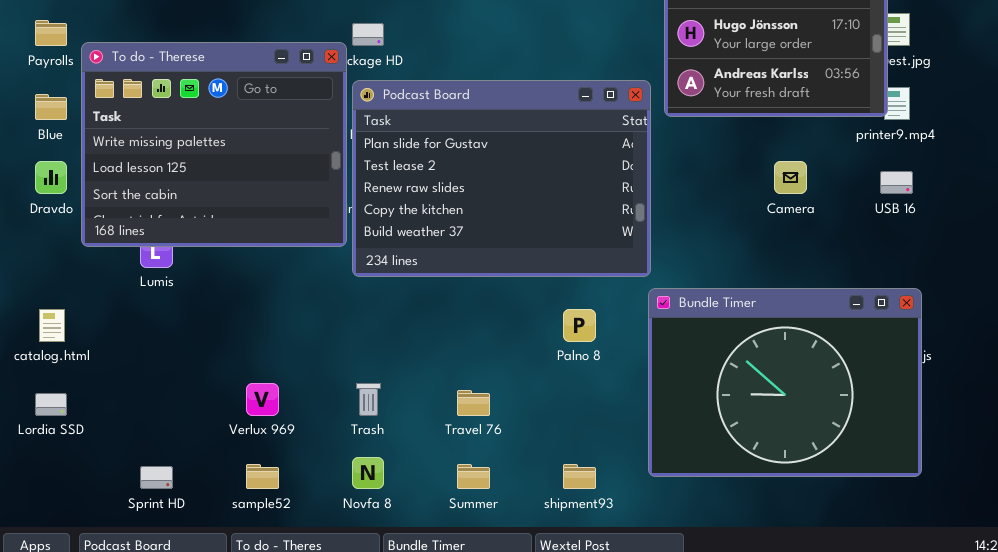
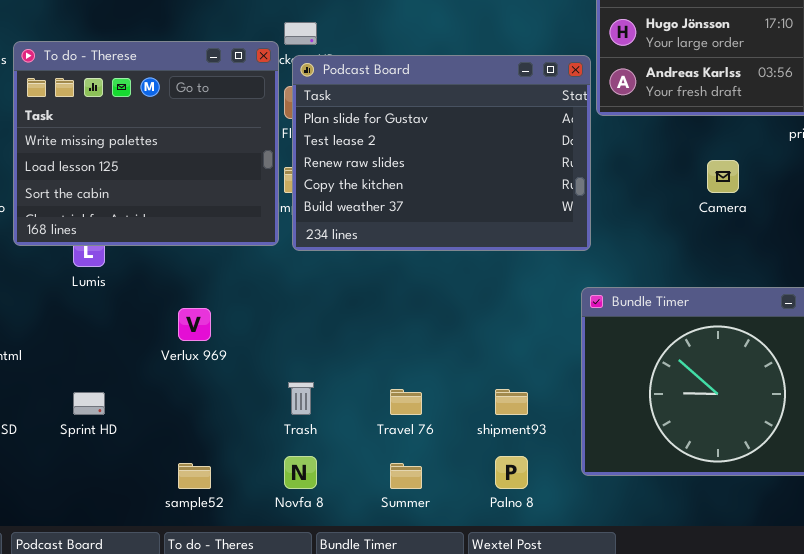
Podcast Board: [352,80,651,277] -> [292,55,591,251], moved
Palno 8: [563,309,596,342] -> [495,456,528,489], moved
Verlux 969: [246,383,279,416] -> [178,308,211,341], moved
shipment93: [563,464,596,489] -> [495,389,528,415], moved
Sprint HD: [140,466,173,489] -> [73,392,105,415], moved

